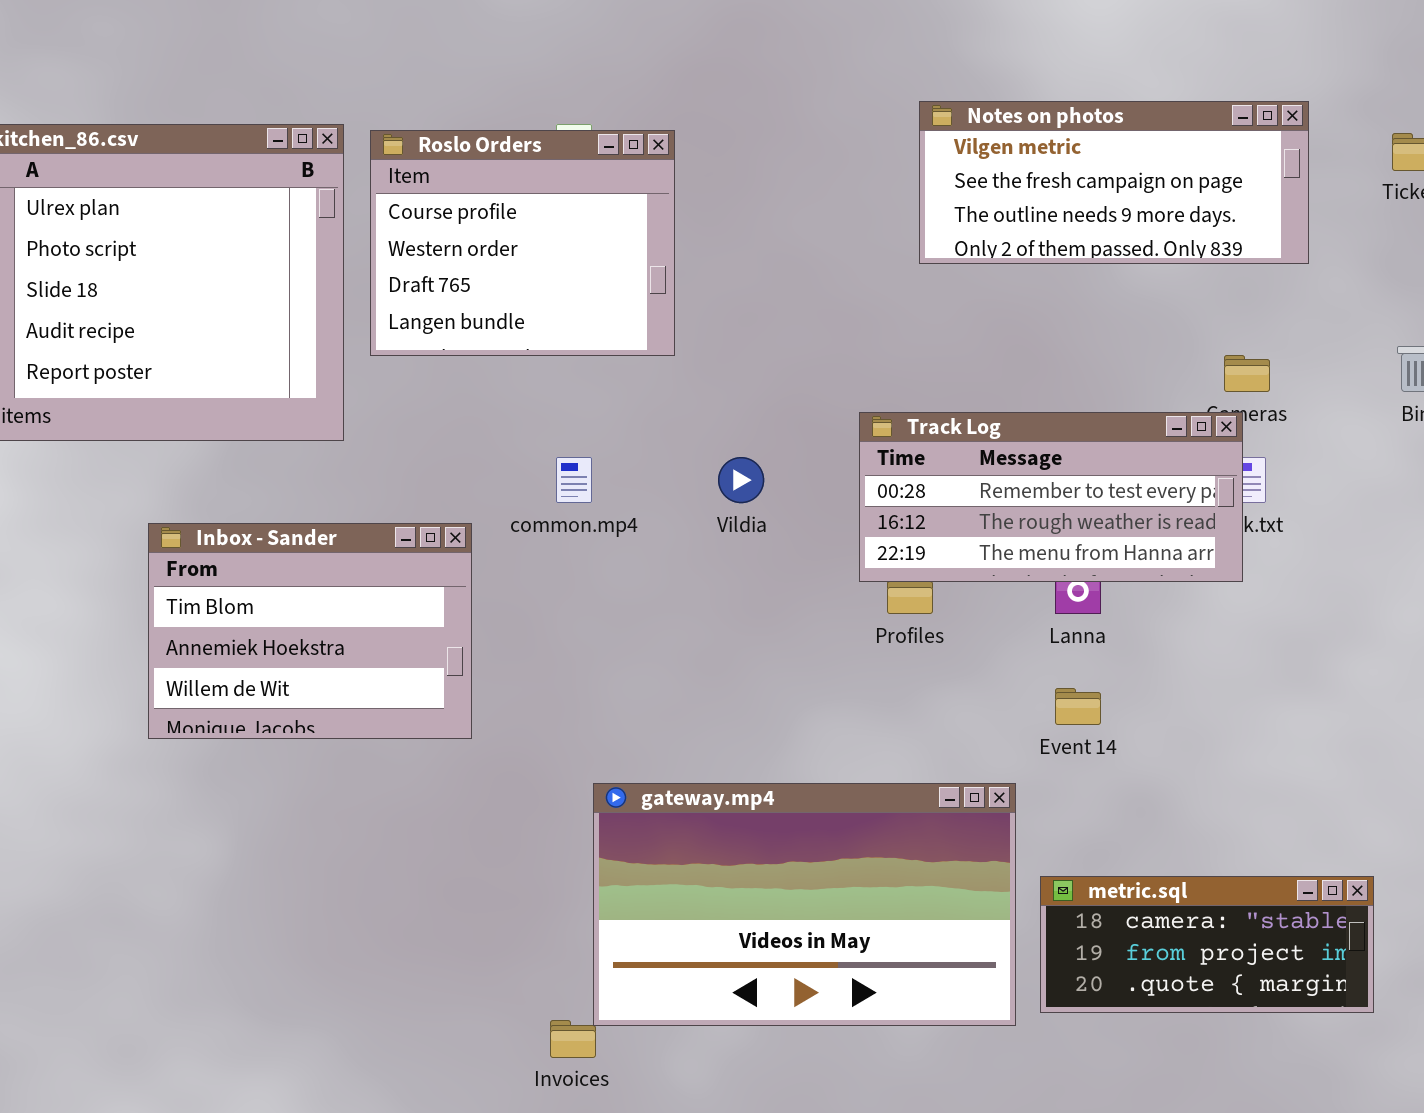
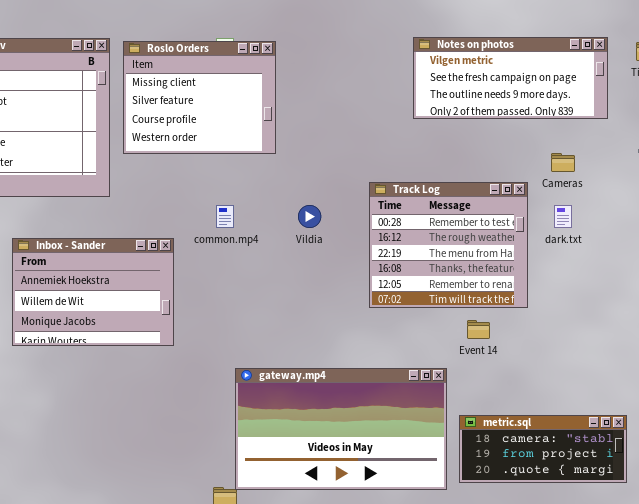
Notes on photos: [919,101,1309,264] -> [413,37,608,119], moved
Roslo Orders: [370,130,675,356] -> [123,41,276,154], scrolled up 2 rows
Track Log: [859,412,1243,582] -> [369,182,528,308], resized
Inbox - Sander: [148,523,472,739] -> [12,238,174,346], scrolled down 1 row

